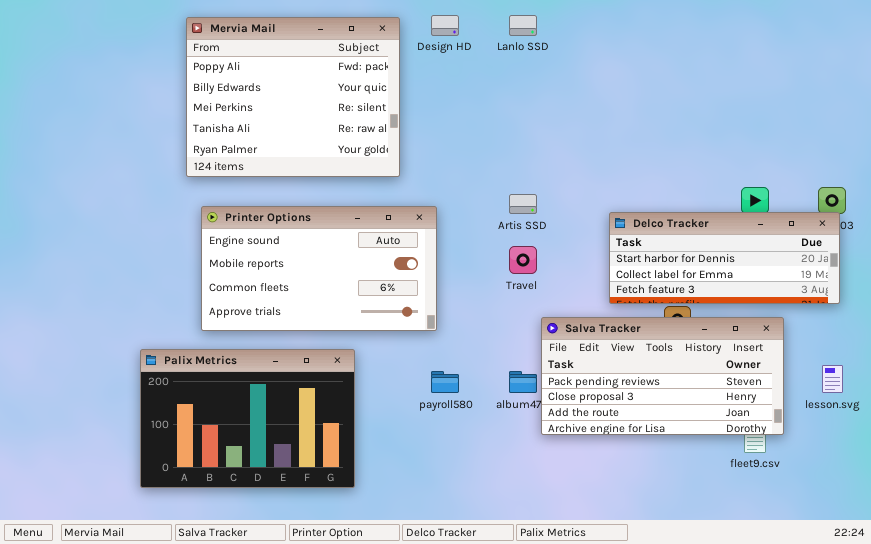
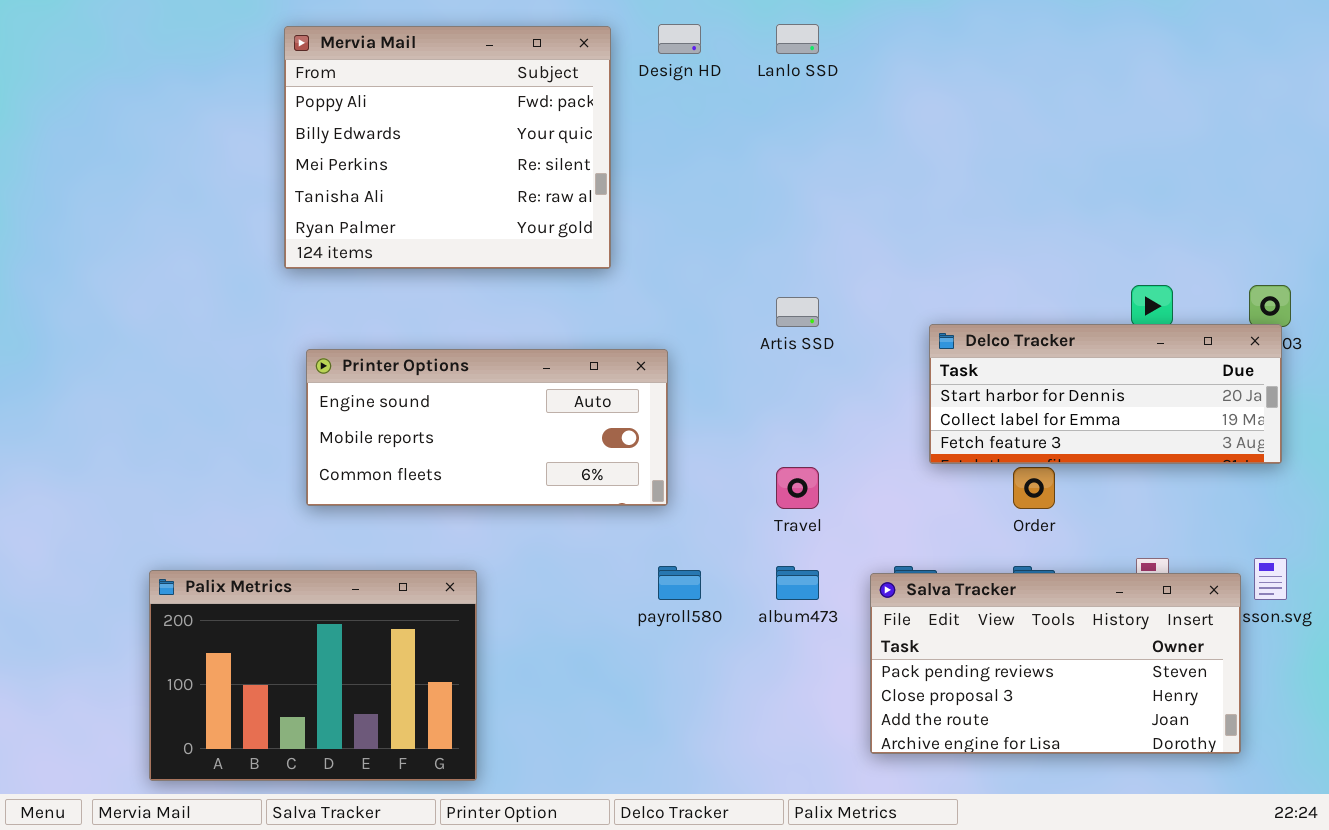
Printer Options: [201,206,437,331] -> [306,349,668,506], resized
Travel: [509,246,537,274] -> [776,467,819,509], moved
Salva Tracker: [541,317,784,435] -> [870,573,1241,754], moved
Palix Metrics: [140,349,355,488] -> [149,570,477,781], moved

